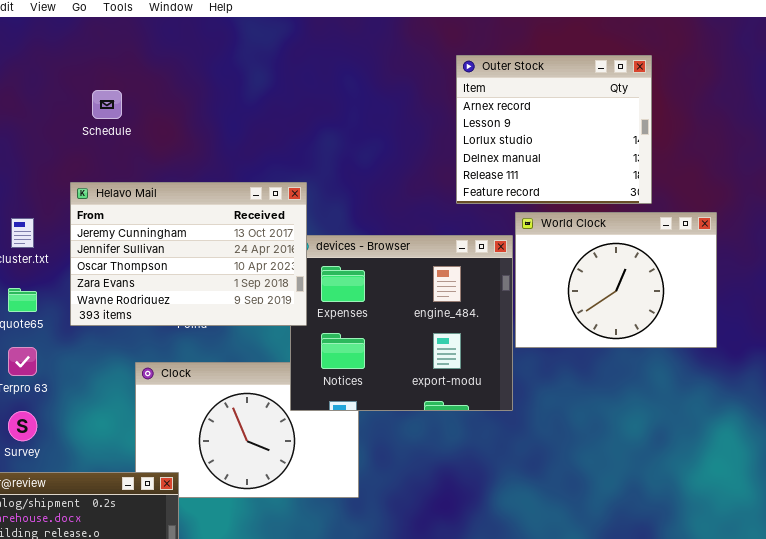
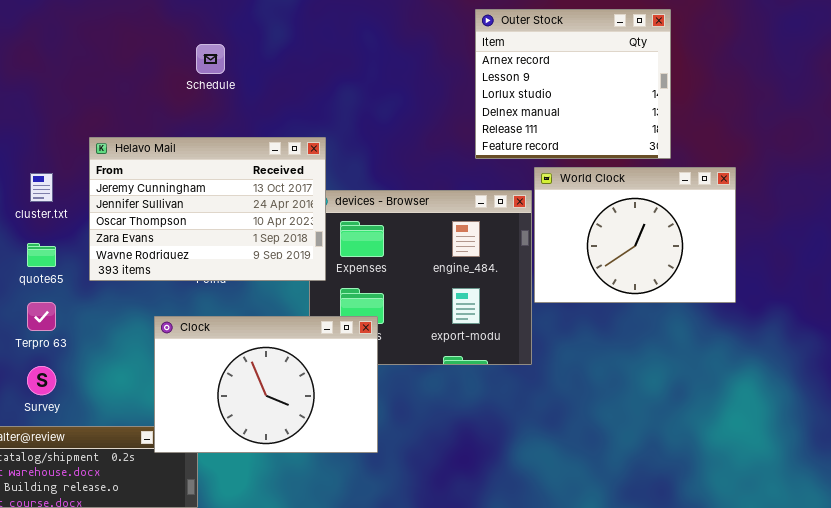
Schedule: [92,90,122,119] -> [196,44,225,74], moved
Clock: [135,362,359,498] -> [154,316,378,453], raised

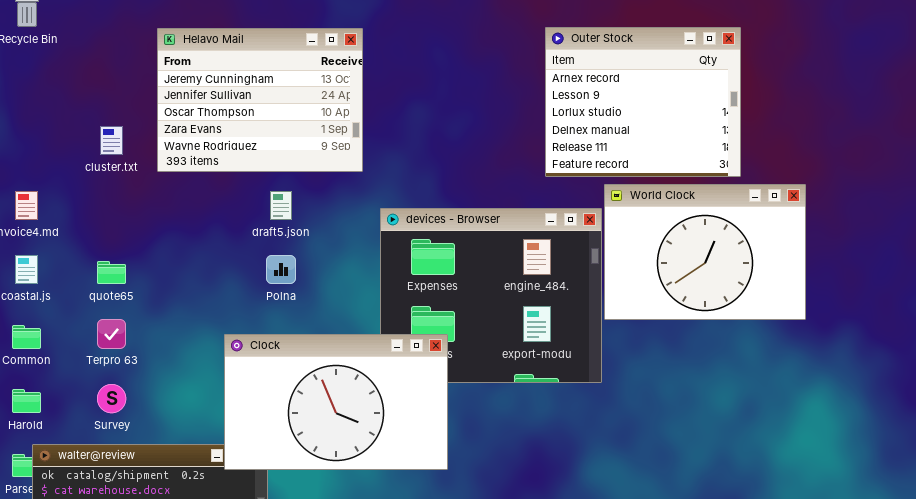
Helavo Mail: [89,137,326,281] -> [157,28,363,172], moved, resized
cluster.txt: [30,173,53,202] -> [100,126,123,155], moved

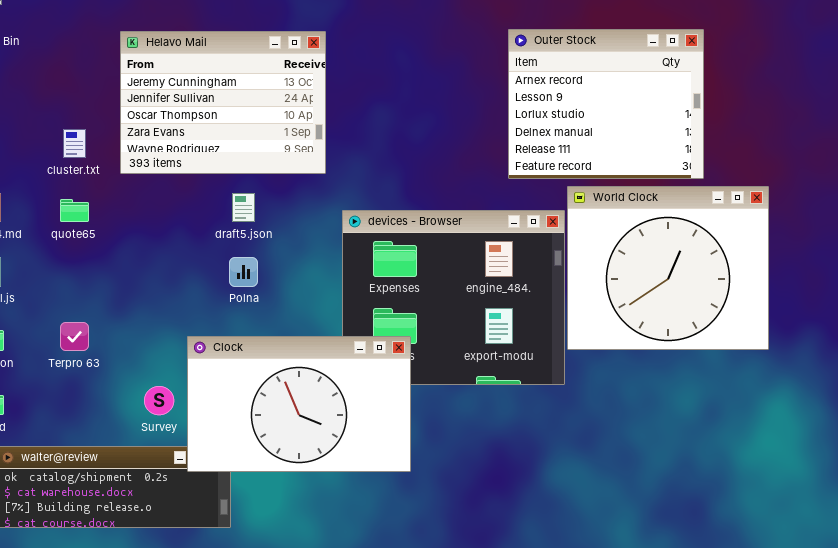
World Clock: [604,184,806,320] -> [567,186,769,350], resized
quote65: [97,261,126,284] -> [60,199,89,222], moved
Survey: [97,384,126,413] -> [144,386,174,415], moved

